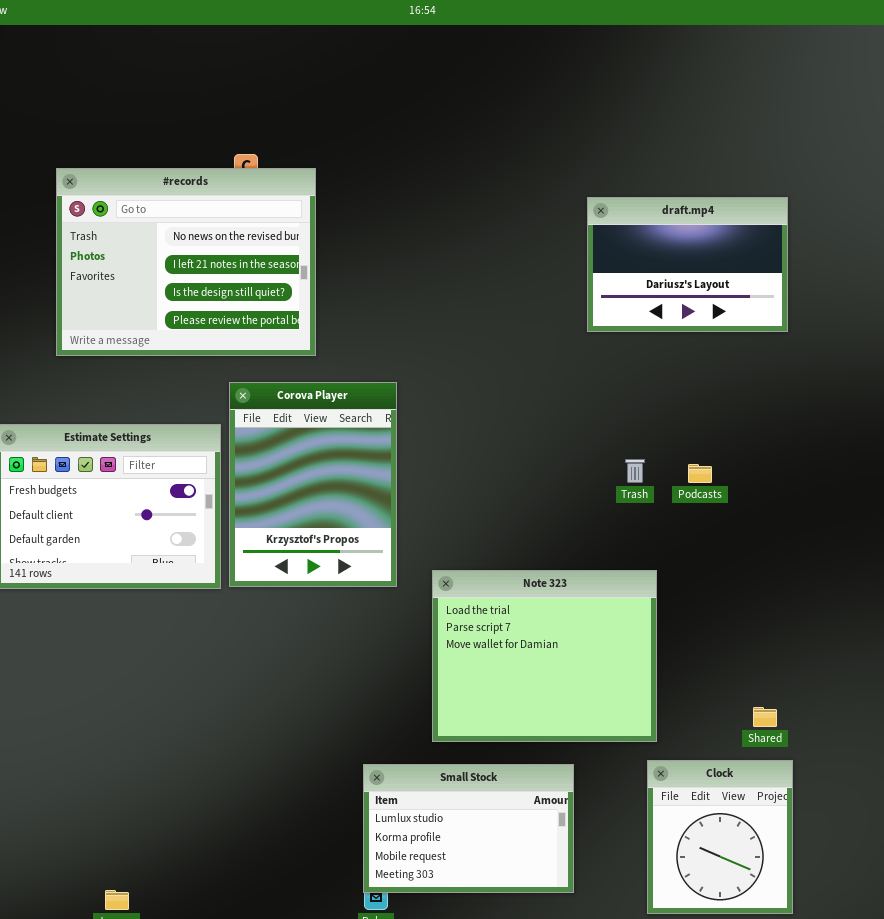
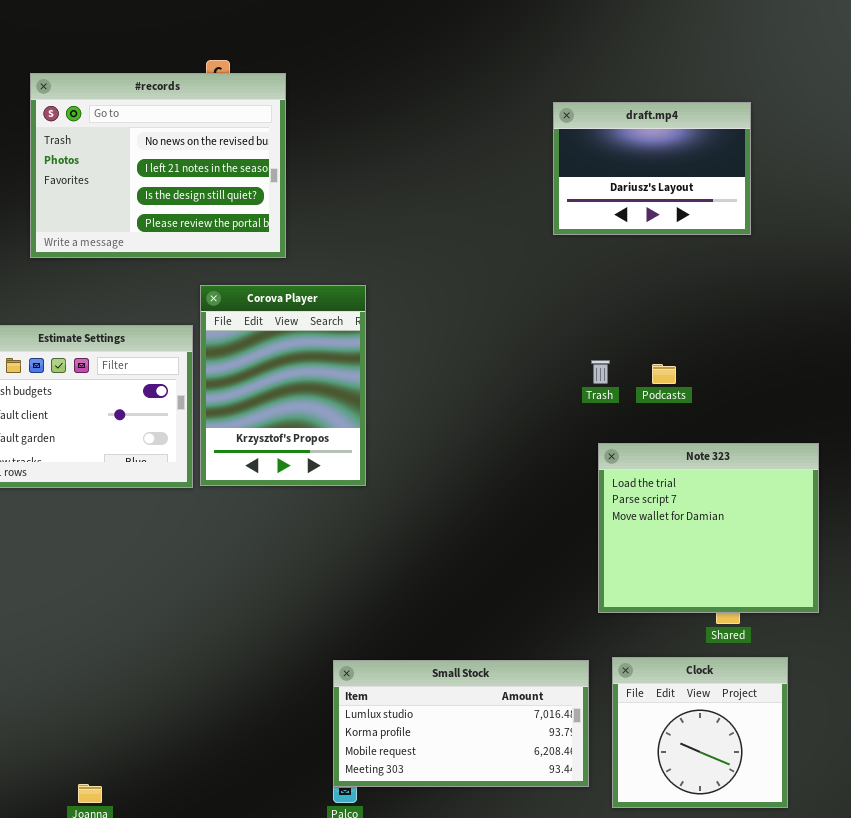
Note 323: [432,570,657,742] -> [598,443,819,613], moved
Clock: [647,760,793,914] -> [612,657,788,808], resized
Small Stock: [363,764,574,893] -> [333,660,589,787], resized

